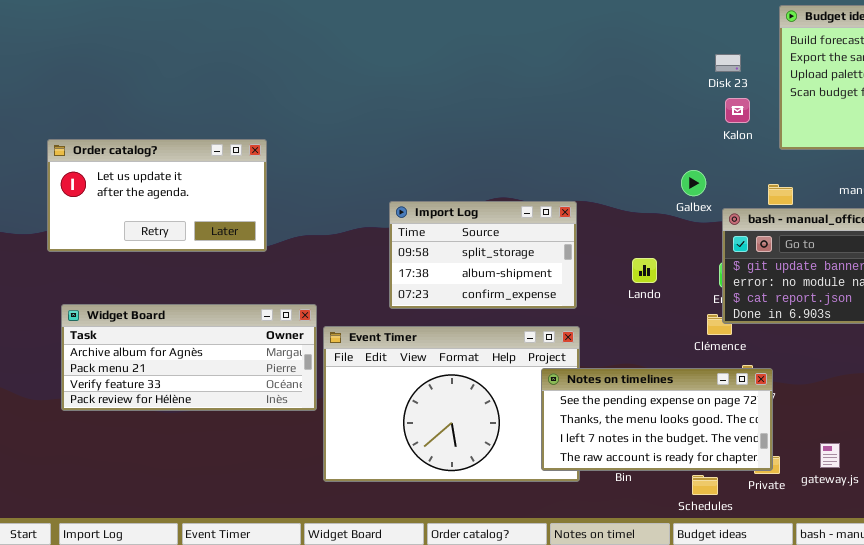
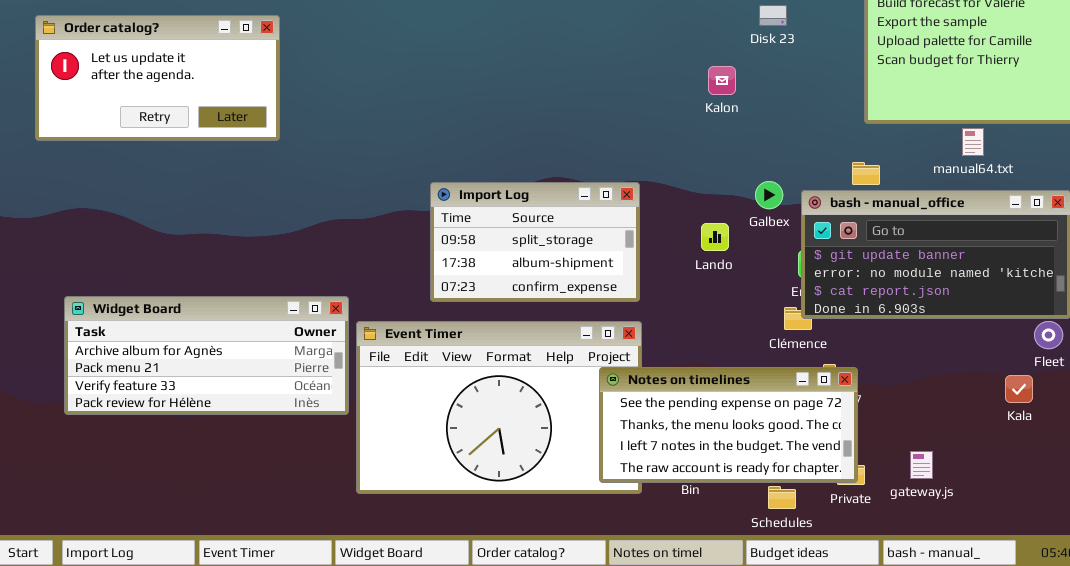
Disk 23: [715,54,741,72] -> [759,5,787,26], moved
Kalon: [725,98,750,123] -> [708,66,736,95], moved
Order catalog?: [47,139,267,252] -> [35,15,280,141], moved
Galbex: [681,170,706,196] -> [755,181,783,209], moved
Lando: [632,258,657,283] -> [701,223,729,251], moved

